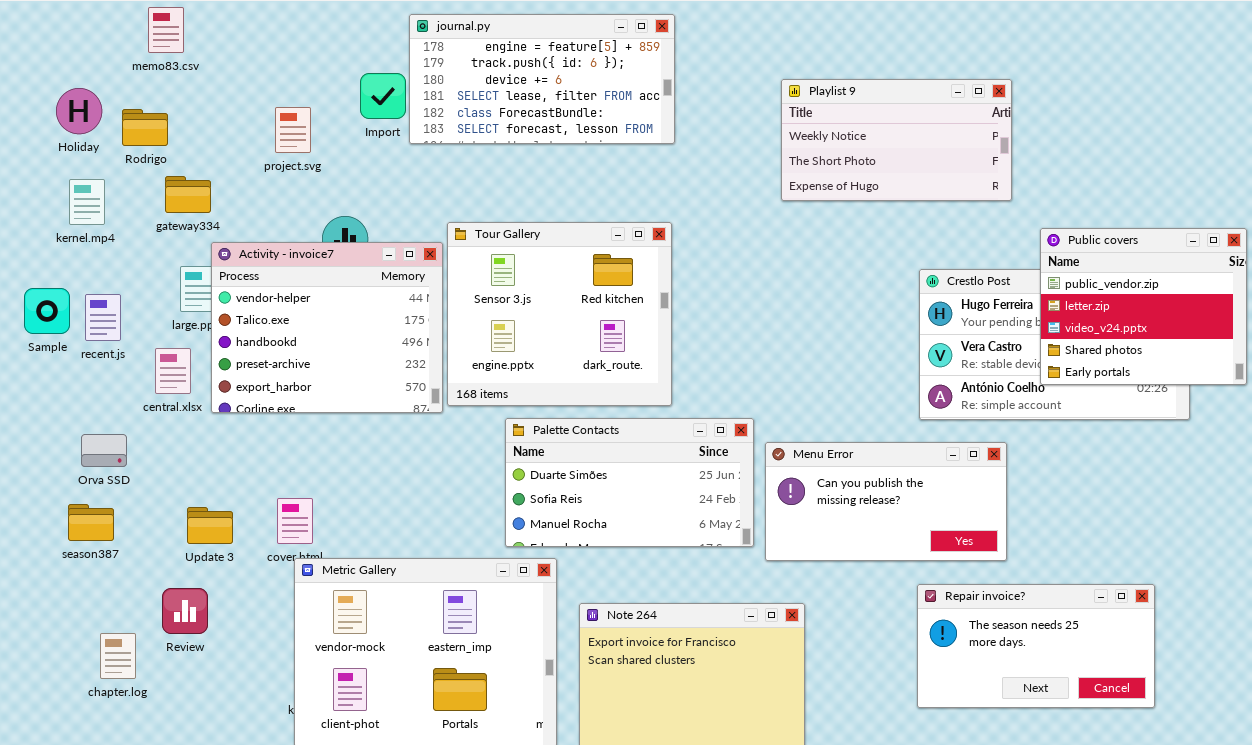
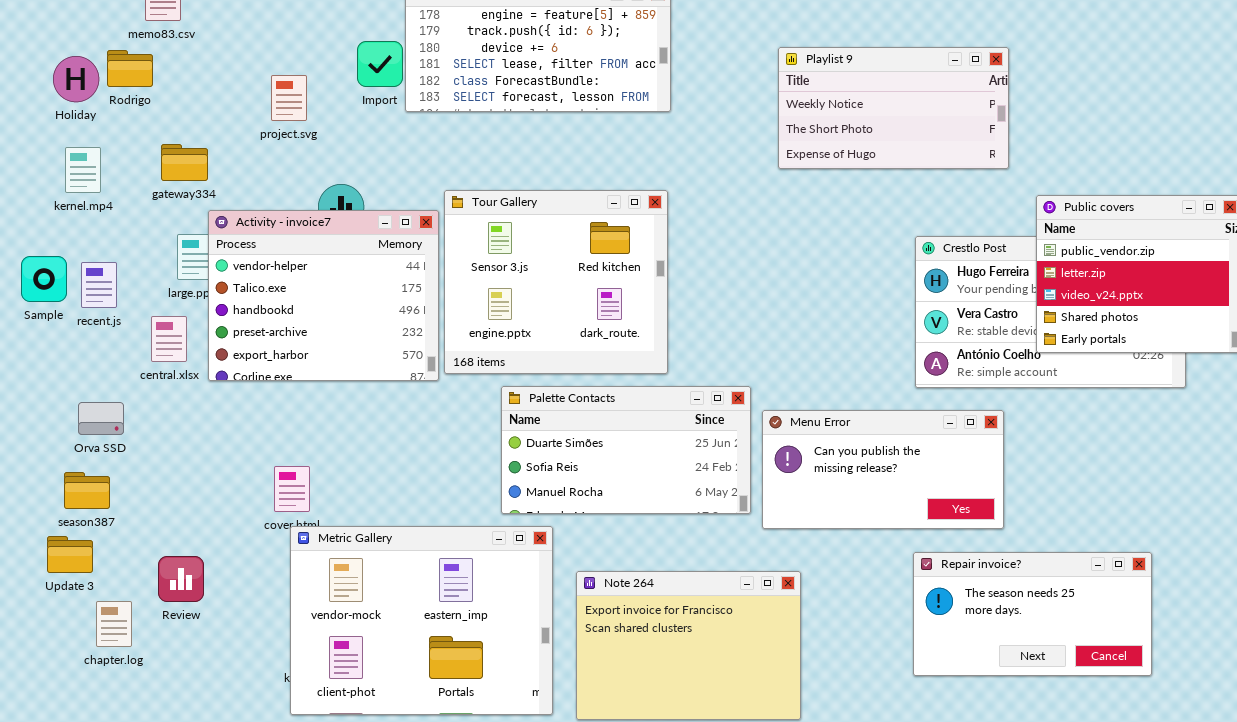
Rodrigo: [122,109,168,146] -> [107,50,153,87], moved
Update 3: [187,507,233,544] -> [47,536,93,573], moved

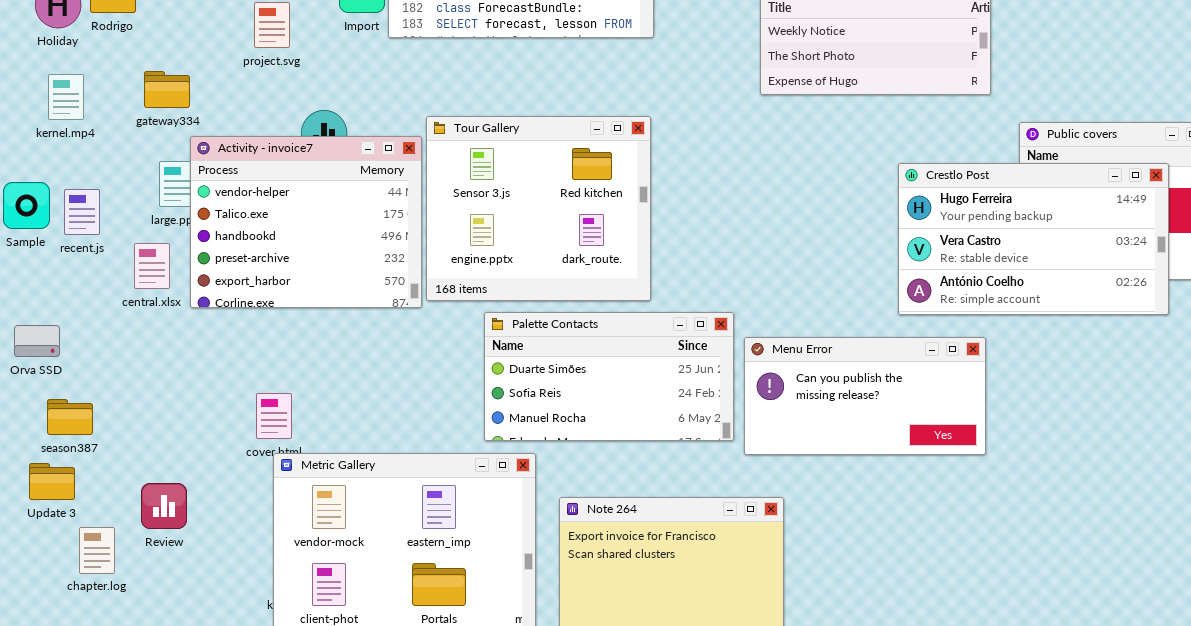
Crestlo Post: [915,236,1186,388] -> [898,163,1169,315], raised
Orva SSD: [78,402,124,435] -> [14,325,60,357], moved
Repair invoice?: [913,552,1152,676] -> none, closed

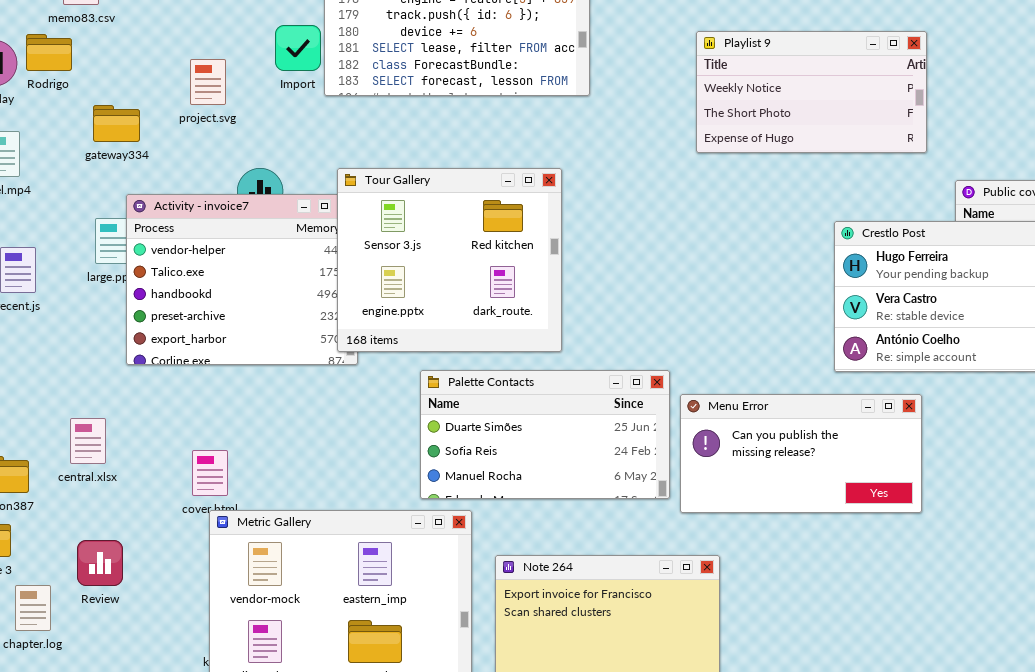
gateway334: [144,71,190,108] -> [93,105,140,142], moved
Tour Gallery: [426,116,651,301] -> [337,168,562,352], moved
central.xlsx: [134,243,170,289] -> [70,418,106,464], moved

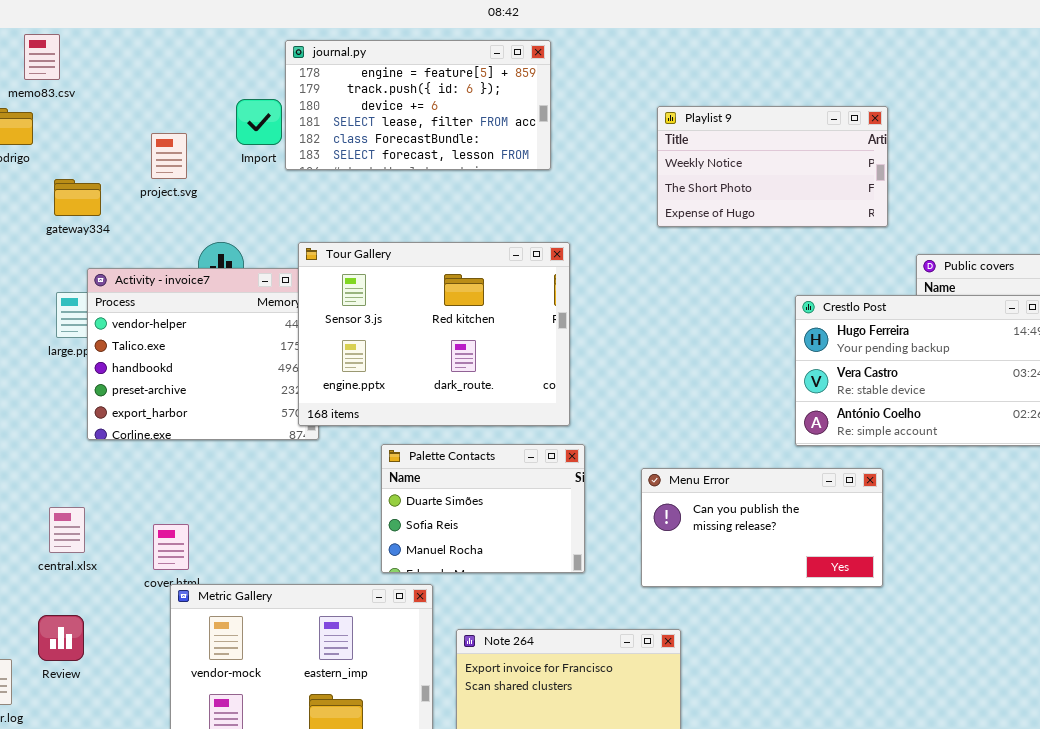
Tour Gallery: [337,168,562,352] -> [298,242,570,426], resized
Palette Contacts: [420,370,670,499] -> [381,444,585,573], resized
central.xlsx: [70,418,106,464] -> [49,507,85,553], moved

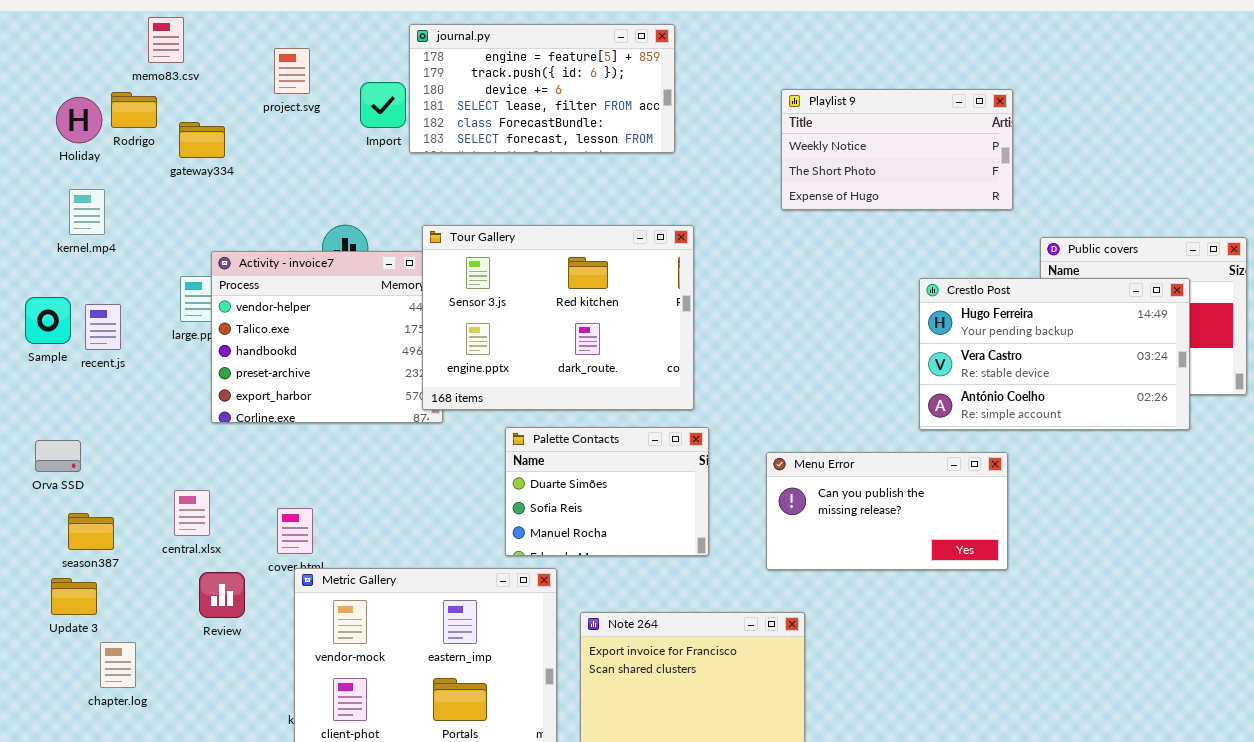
project.svg: [151,133,187,179] -> [274,48,310,94], moved
gateway334: [54,179,101,216] -> [179,122,225,158], moved
Review: [38,615,84,661] -> [199,572,245,618], moved

